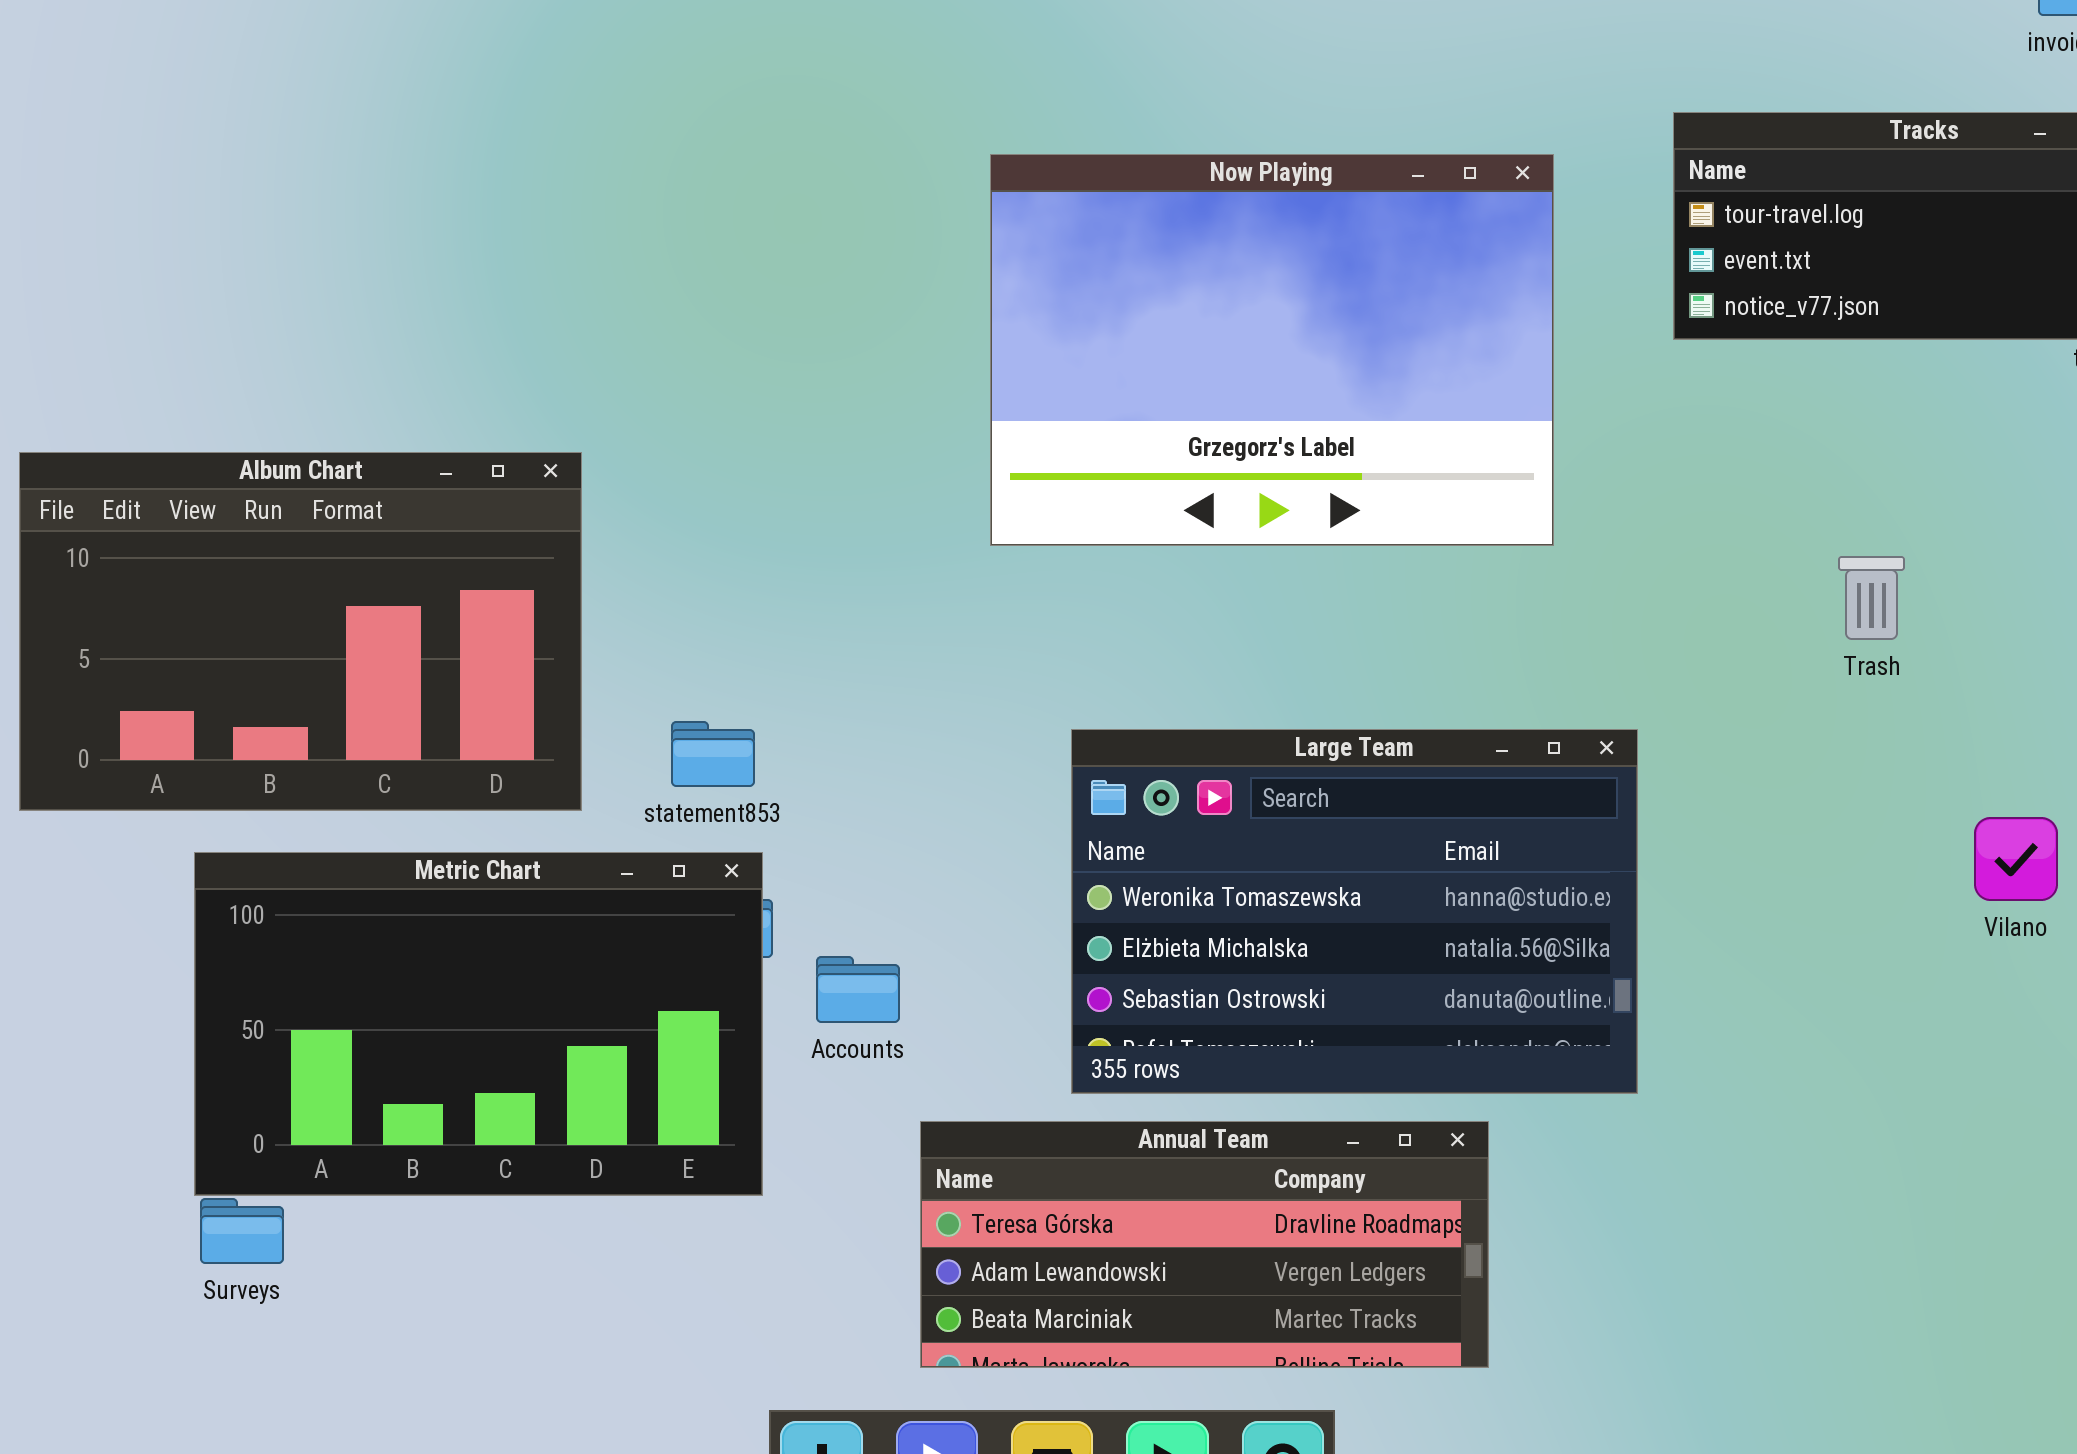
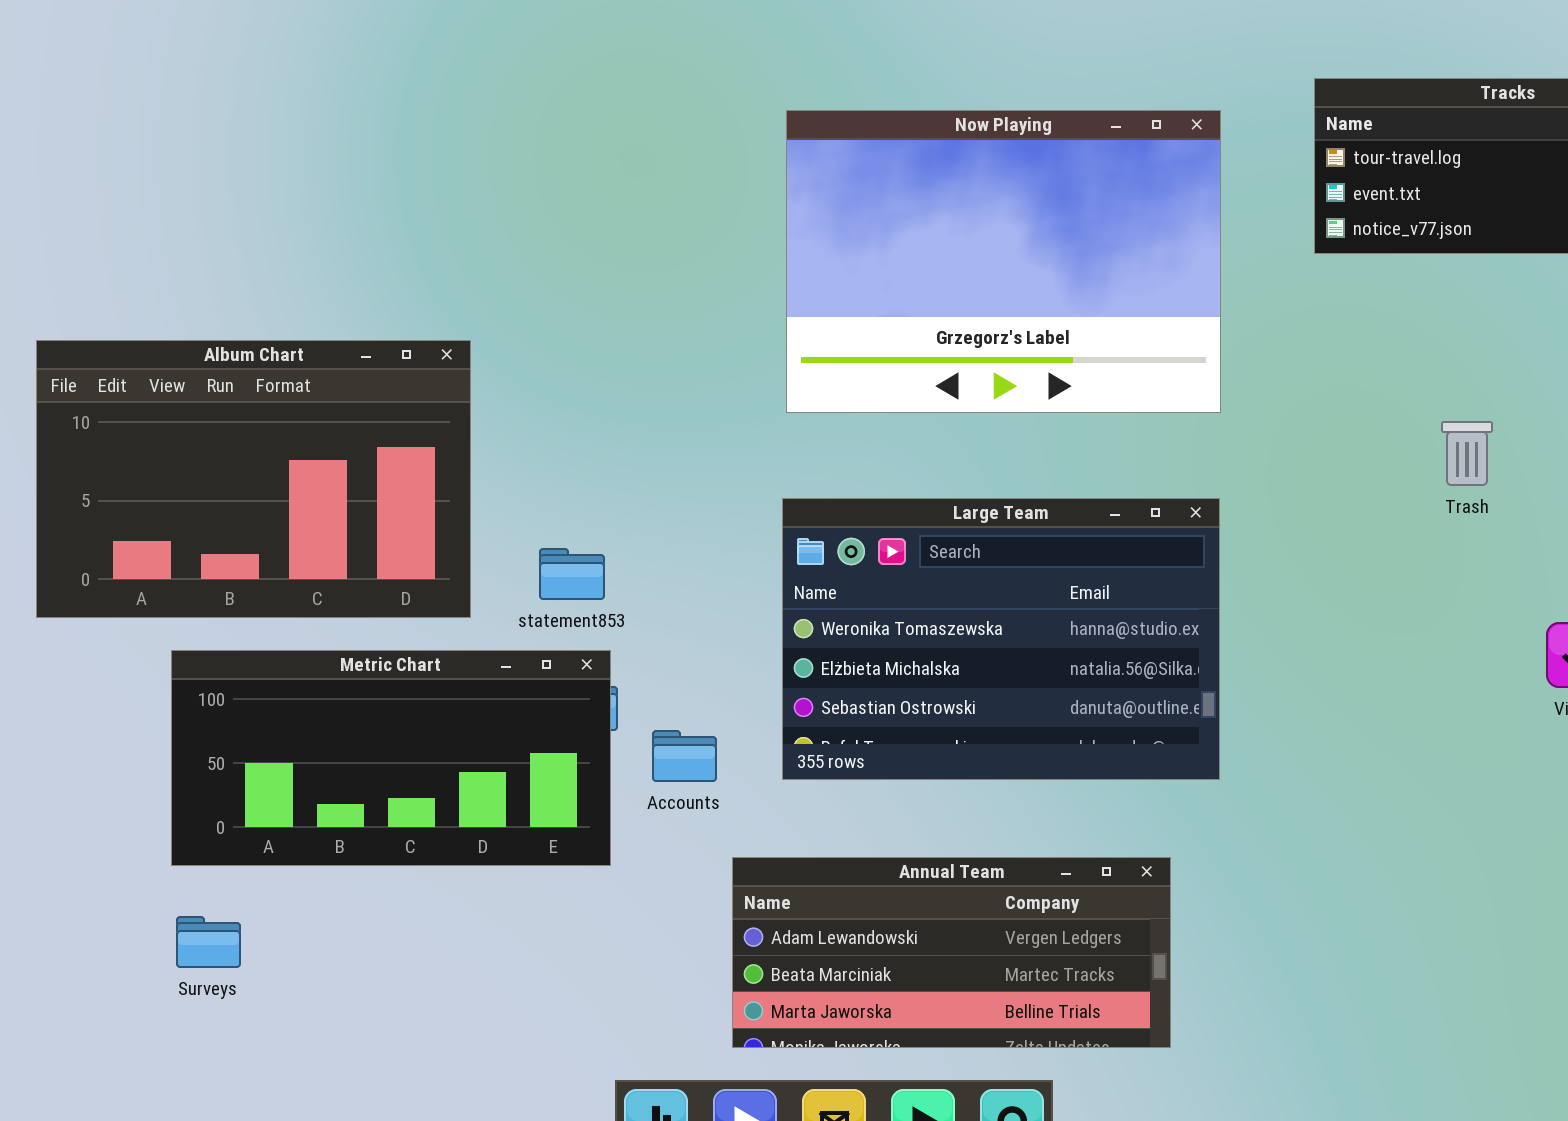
Large Team: [1071,729,1638,1094] -> [782,498,1220,780], moved
Metric Chart: [194,852,763,1196] -> [171,650,611,866], resized
Annual Team: [920,1121,1489,1368] -> [732,857,1171,1048], scrolled down 1 row

